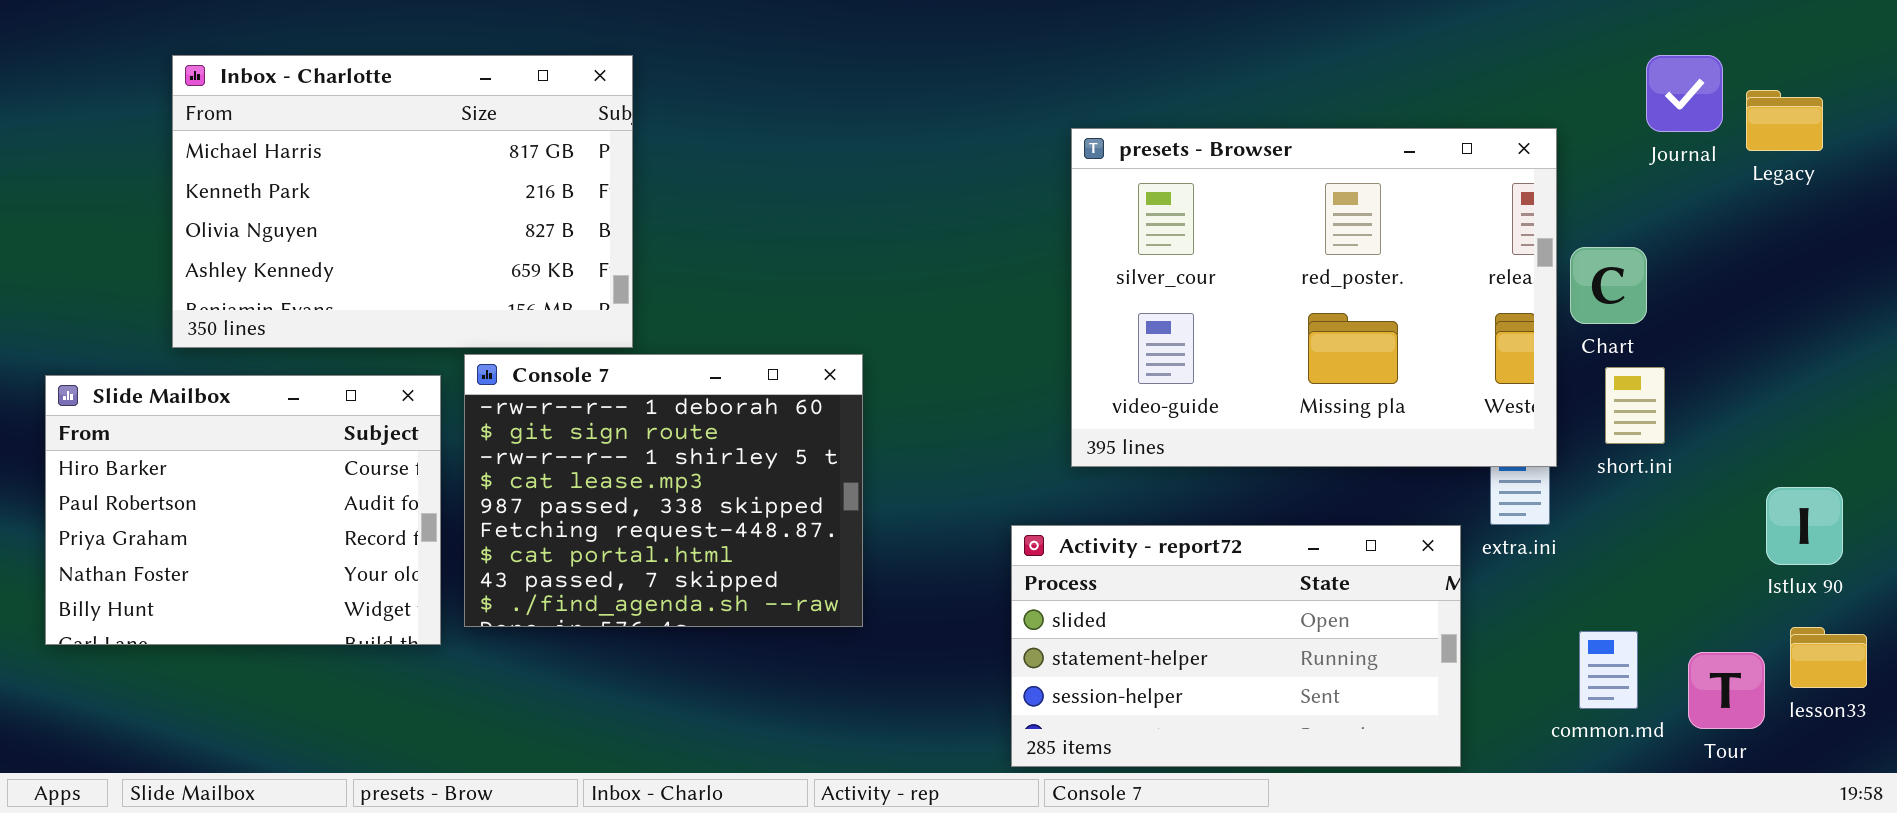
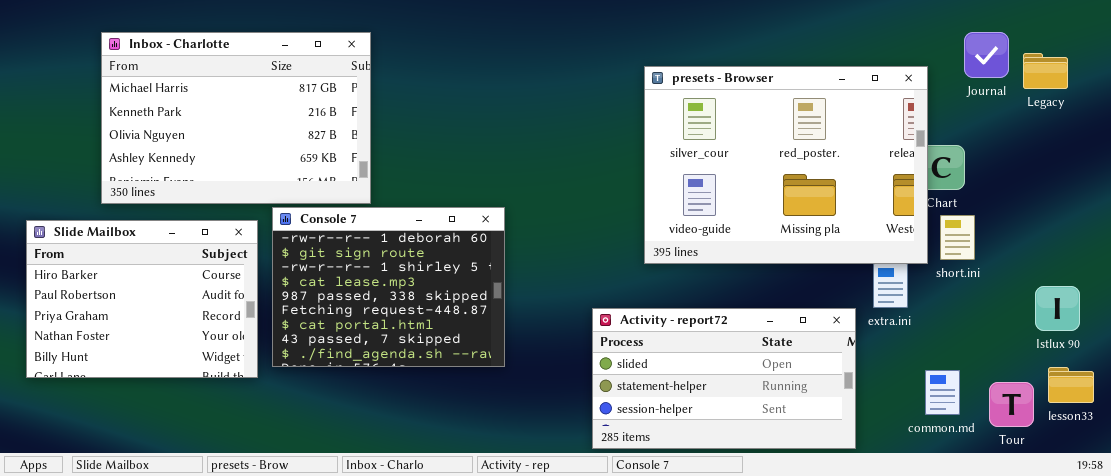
presets - Browser: [1071,128,1557,467] -> [644,66,928,264], moved

